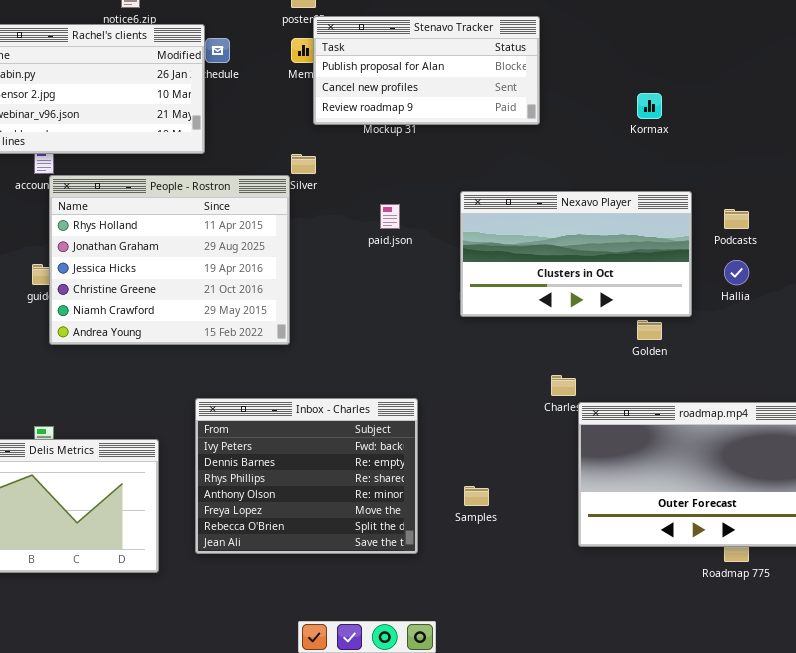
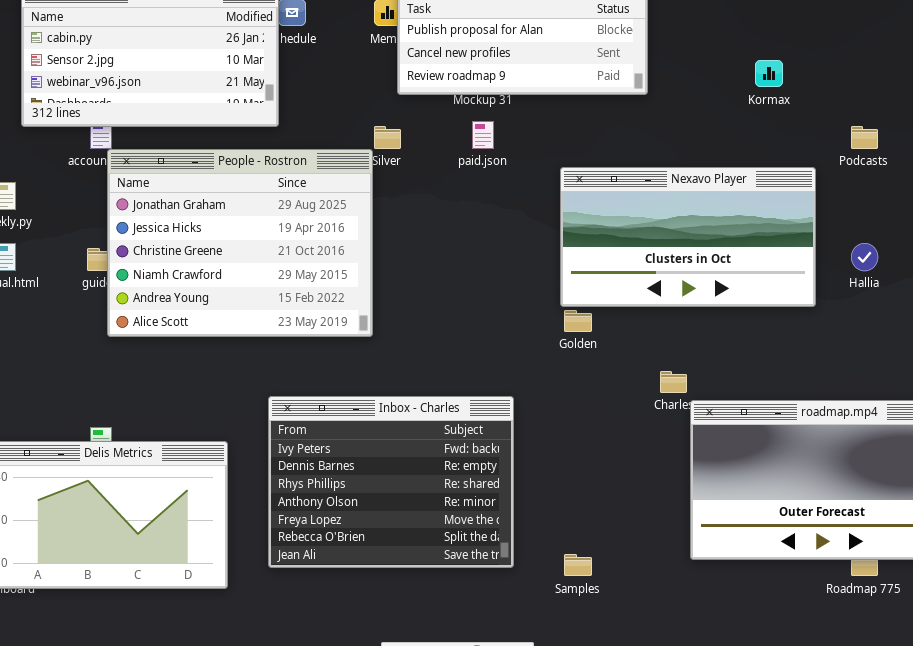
People - Rostron: [49,175,290,345] -> [107,149,373,337], scrolled down 1 row
paid.json: [380,204,400,229] -> [472,121,494,149], moved
Podcasts: [724,209,749,229] -> [851,126,878,149], moved
Golden: [637,320,662,340] -> [564,310,592,332], moved
Samples: [464,486,489,506] -> [564,554,592,576], moved

